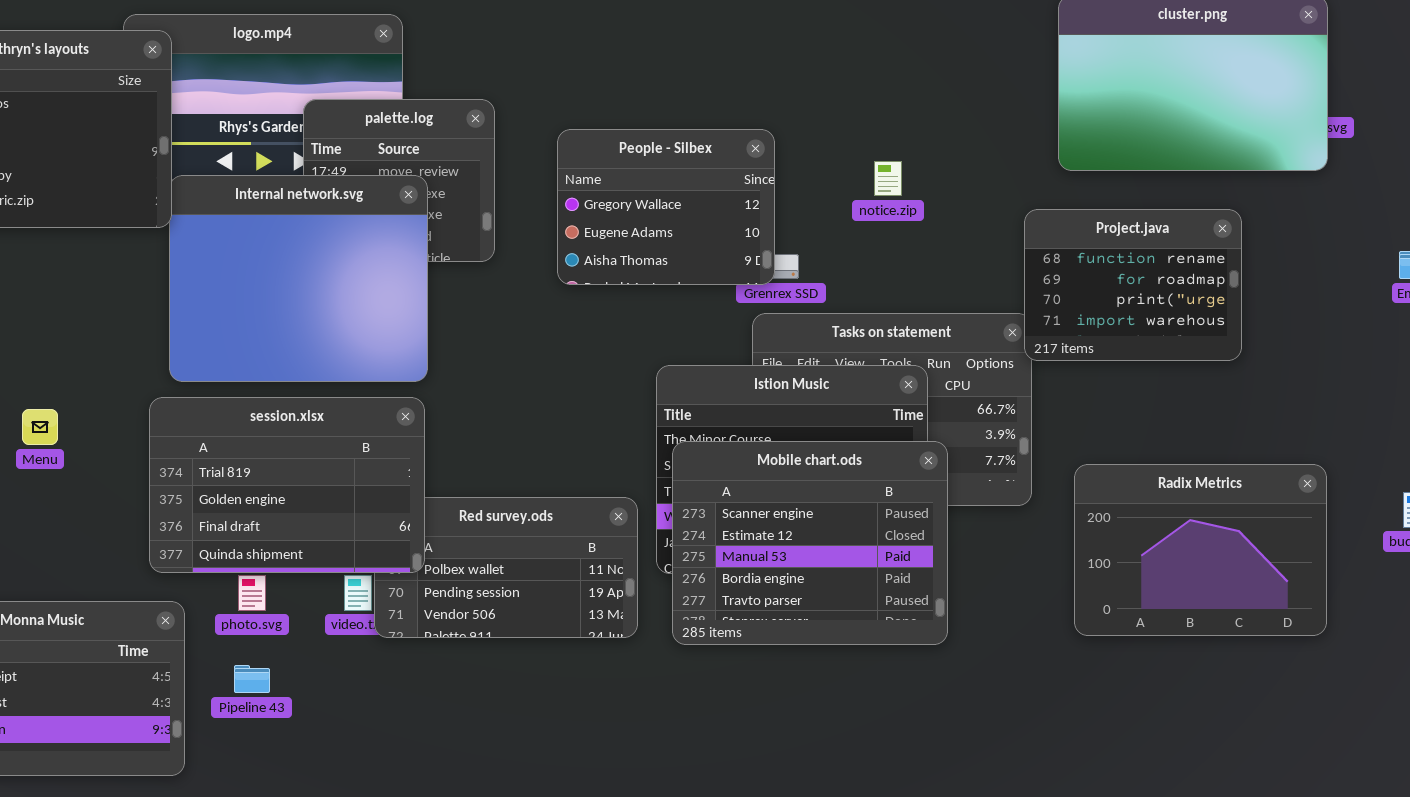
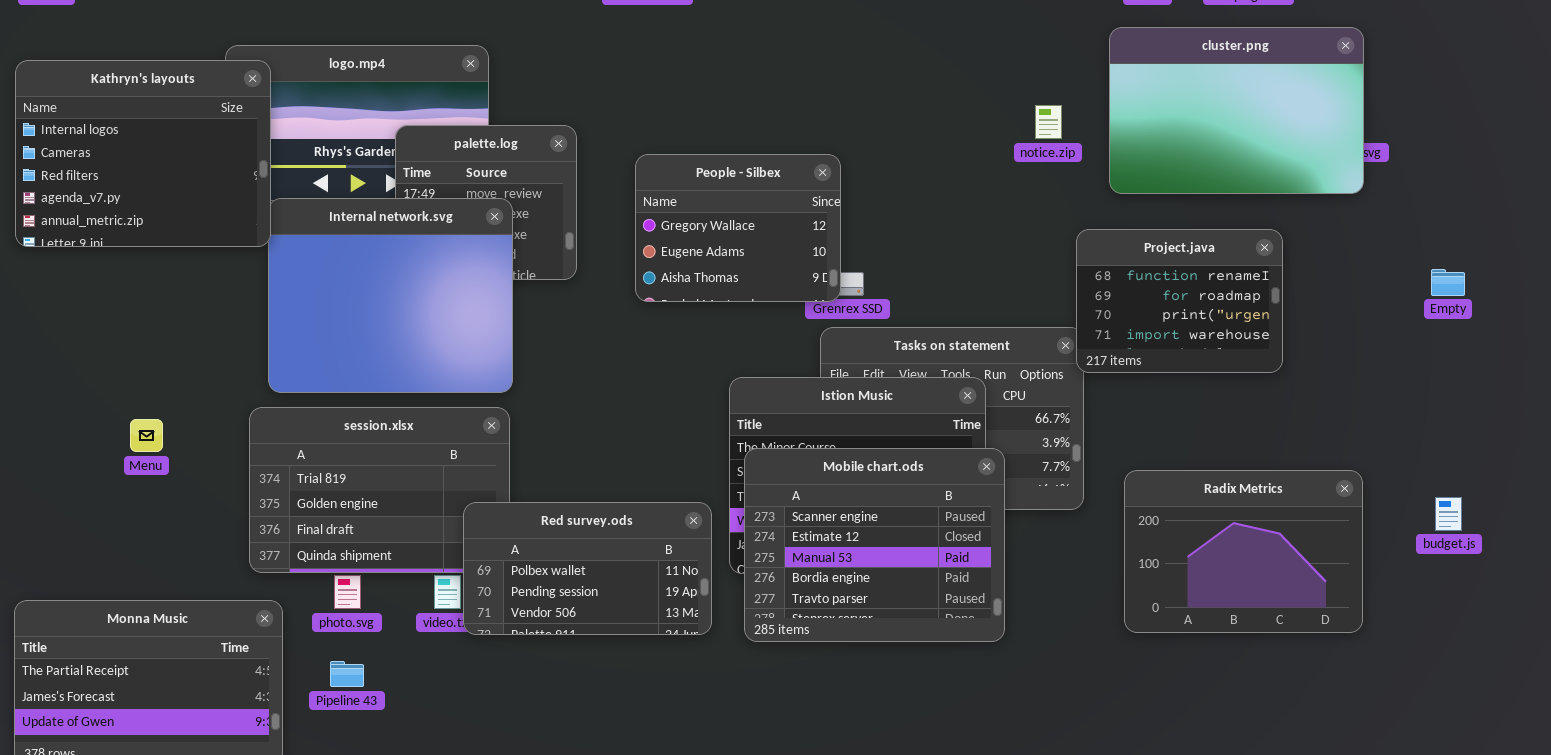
notice.zip: [874,161,902,196] -> [1035,105,1062,139], moved
Red survey.ods: [374,497,638,638] -> [463,502,712,635], raised

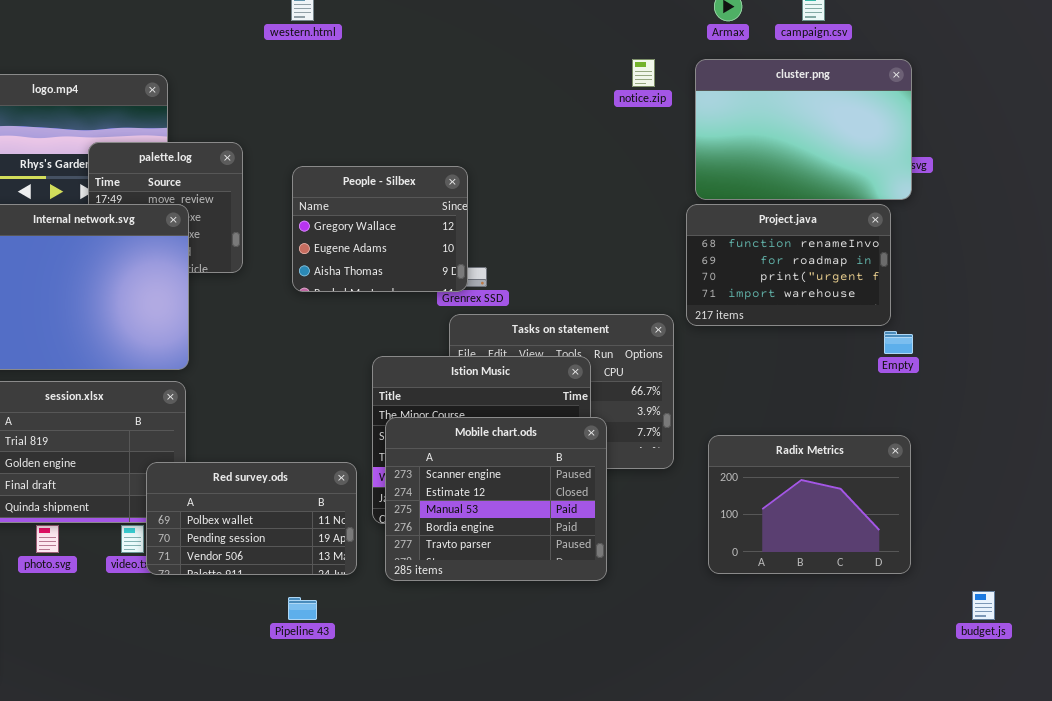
notice.zip: [1035,105,1062,139] -> [632,59,655,87], moved
Project.java: [1076,229,1283,373] -> [686,204,891,326], moved, resized
Empty: [1431,269,1465,296] -> [884,331,913,354], moved
budget.js: [1435,497,1462,531] -> [972,591,995,620], moved
Pipeline 43: [330,661,364,687] -> [288,597,317,620], moved

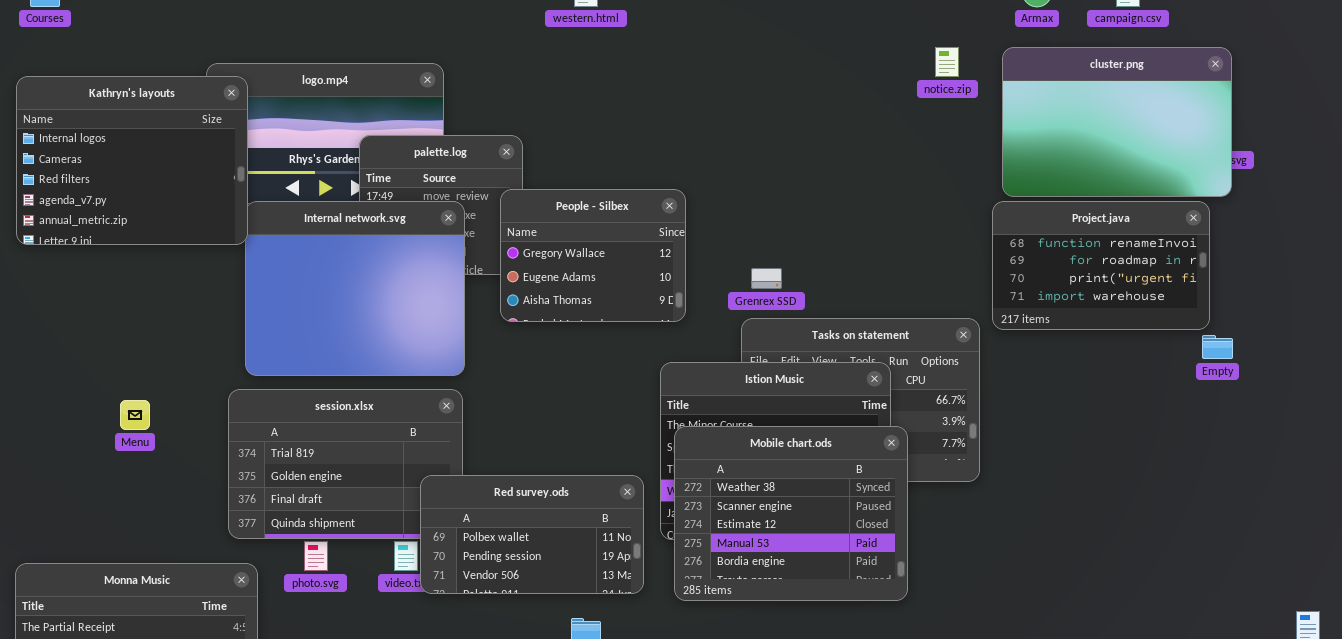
People - Silbex: [292,166,468,292] -> [500,189,686,322], moved
Mobile chart.ods: [385,417,607,581] -> [674,426,908,601], scrolled up 1 row
Radix Metrics: [708,435,911,574] -> none, closed

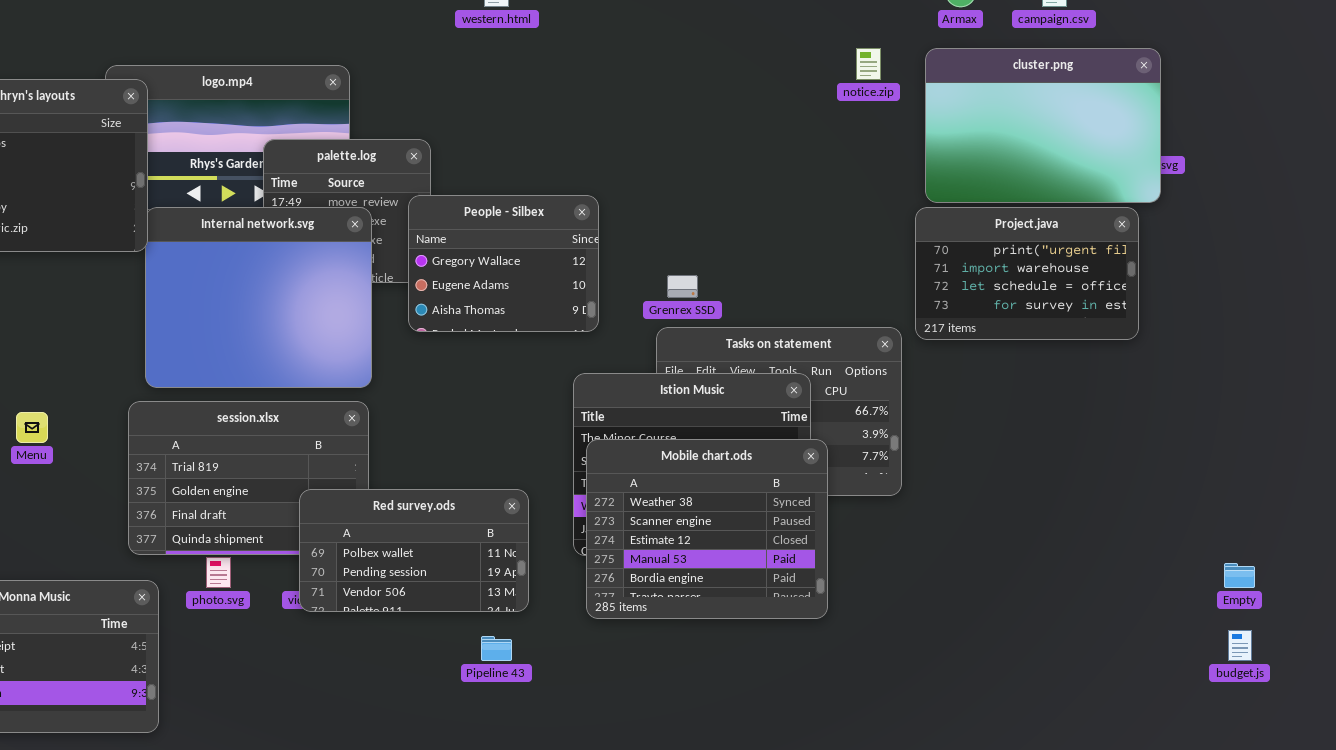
Project.java: [992,201,1210,330] -> [915,207,1139,340], scrolled down 2 rows
Empty: [1202,335,1233,359] -> [1224,563,1255,588], moved
Red survey.ods: [420,475,644,594] -> [299,489,529,612], moved

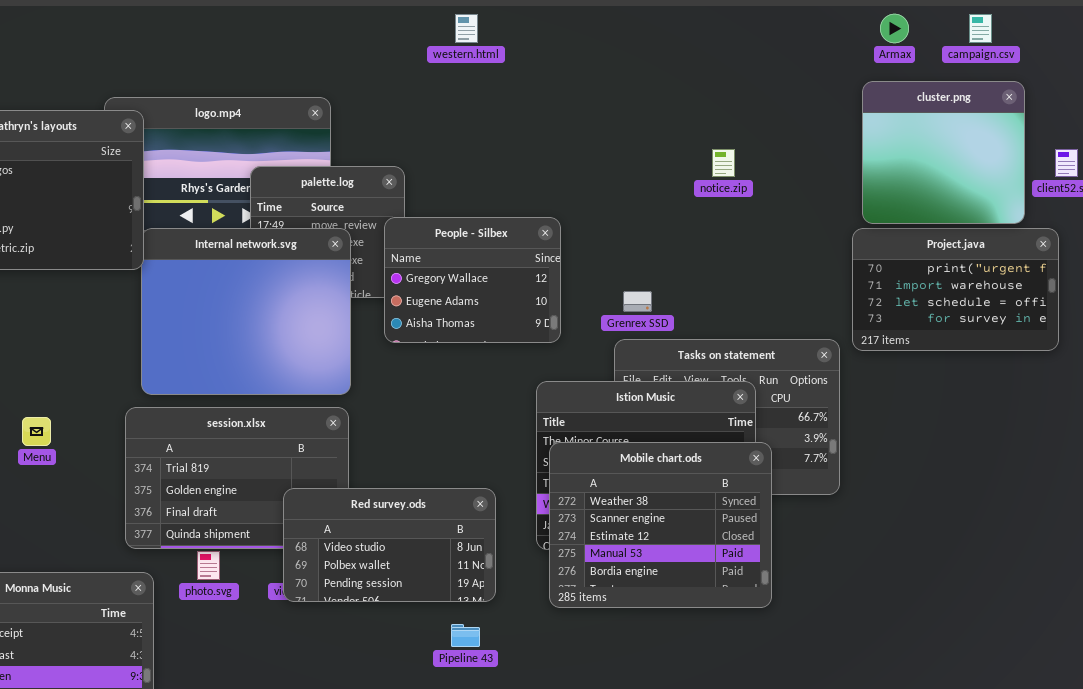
notice.zip: [856,48,881,80] -> [712,149,735,177], moved
cluster.png: [925,48,1161,203] -> [862,81,1025,224], resized
Red survey.ods: [299,489,529,612] -> [283,488,496,602], scrolled up 1 row

